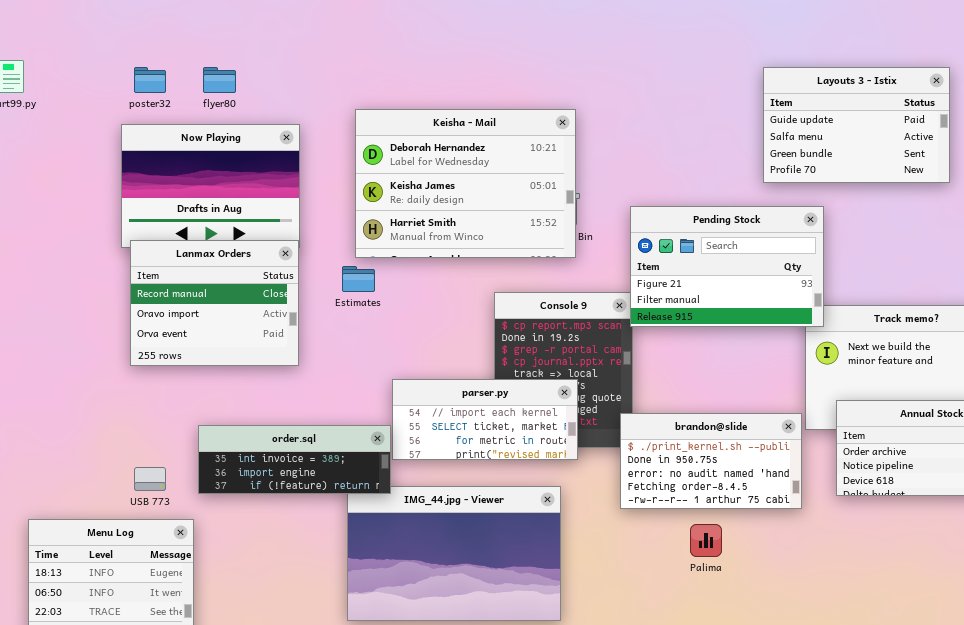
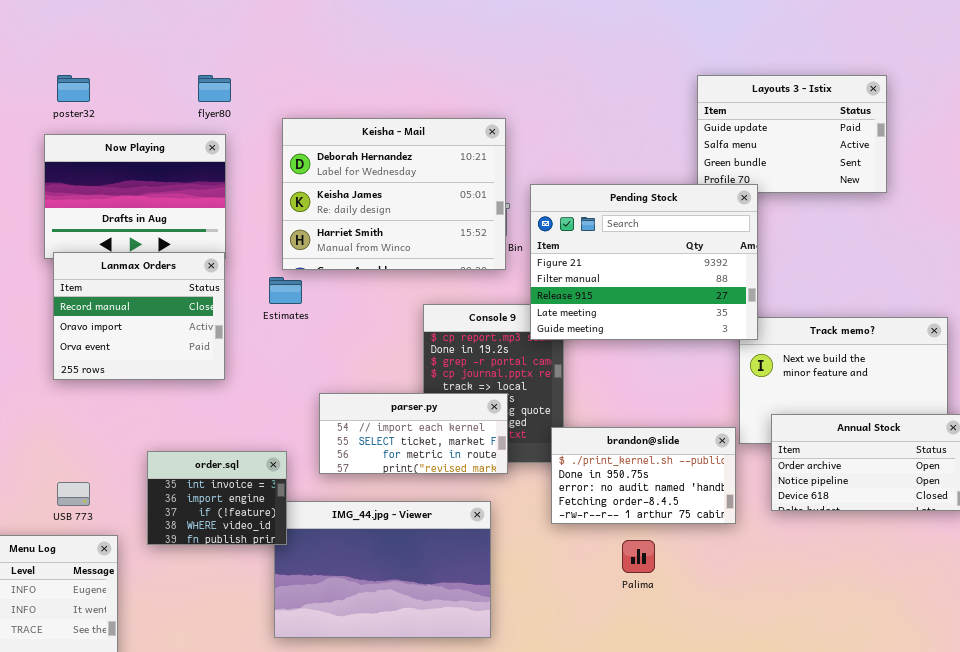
flyer80: [203,67,236,93] -> [198,75,231,102], moved
Pending Stock: [630,206,824,327] -> [530,184,758,340], resized
order.sql: [198,425,391,494] -> [147,451,287,545], moved, resized

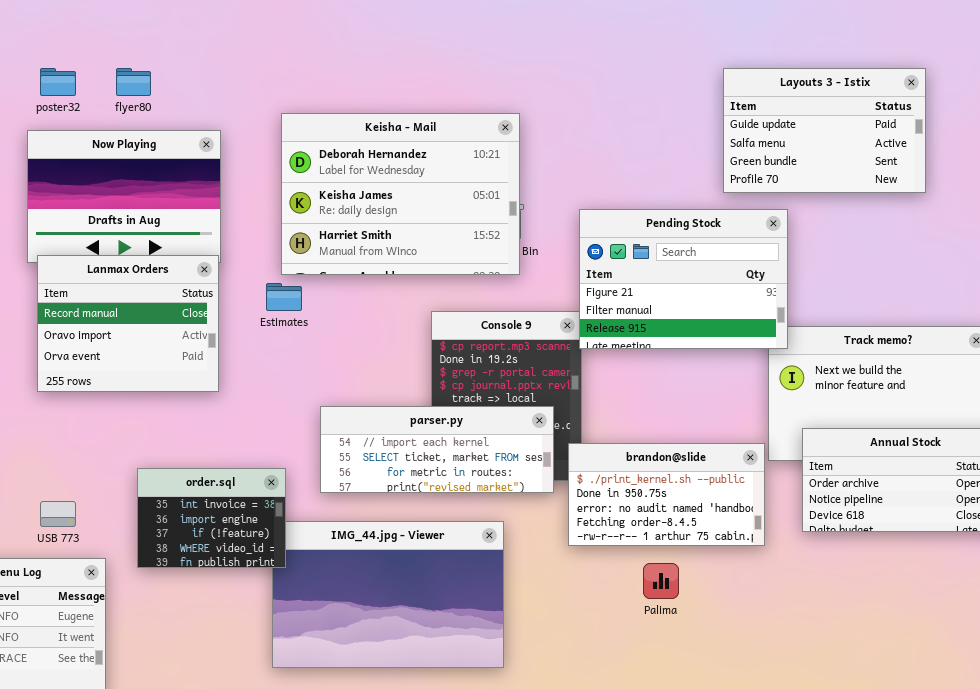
flyer80: [198,75,231,102] -> [116,68,151,96], moved
Pending Stock: [530,184,758,340] -> [579,209,788,349], resized
parser.py: [319,393,508,474] -> [320,406,554,493], resized

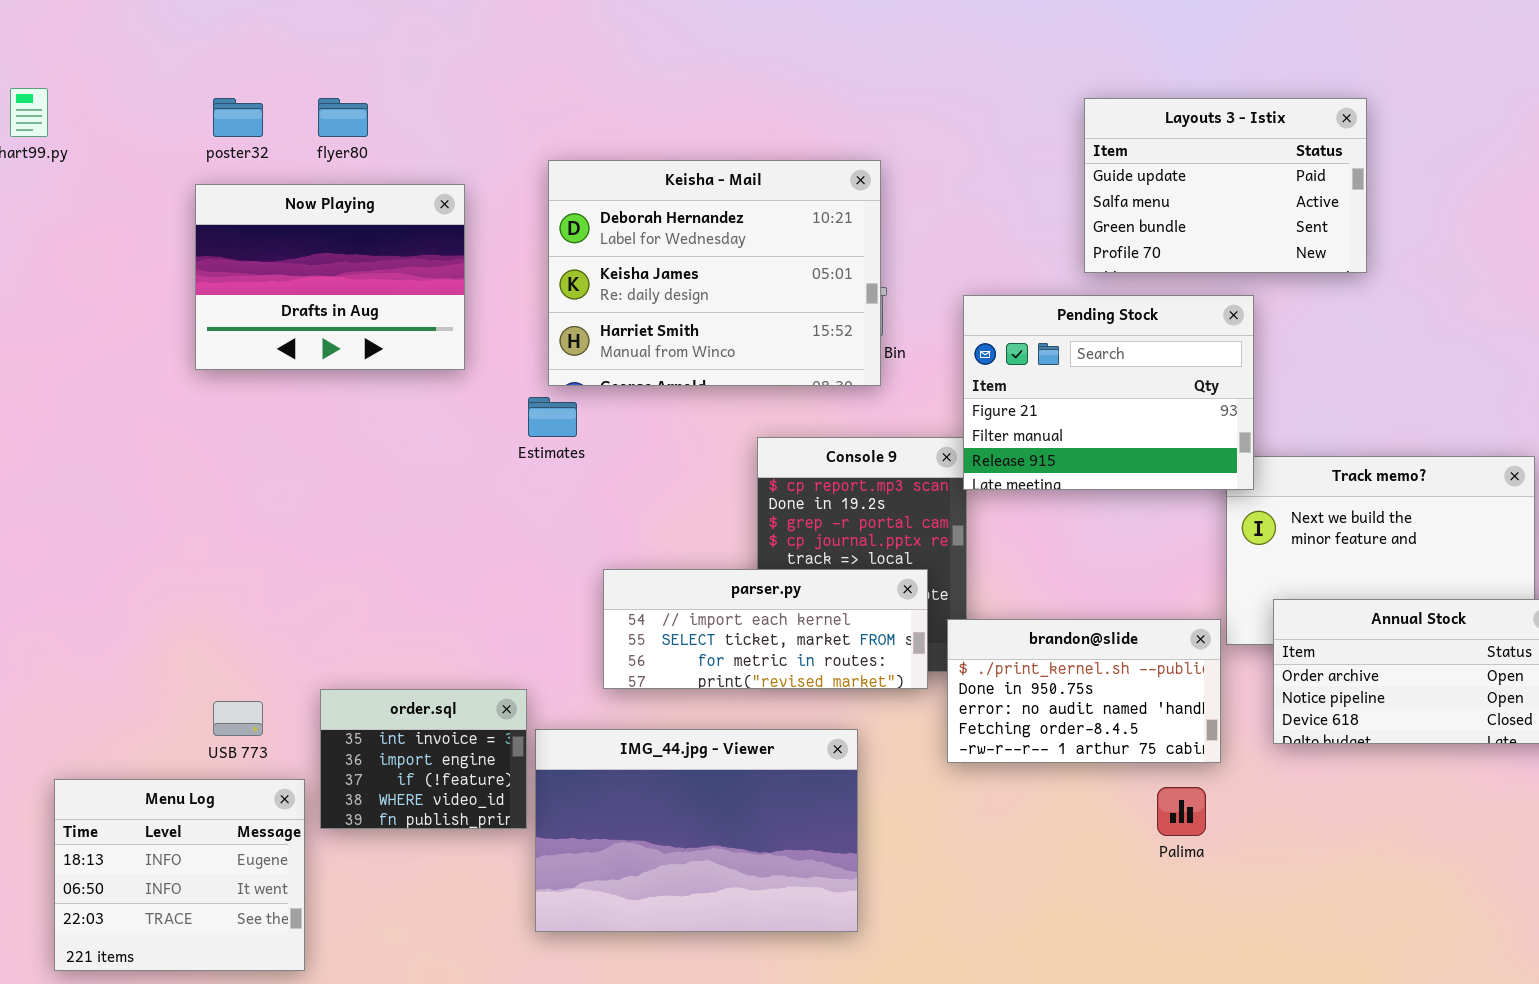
Layouts 3 - Istix: [723,68,926,193] -> [1084,98,1367,273], moved
Lanmax Orders: [37,255,219,392] -> none, closed
order.sql: [137,468,286,568] -> [320,689,527,829], moved
Palima: [643,563,679,599] -> [1157,787,1206,836], moved

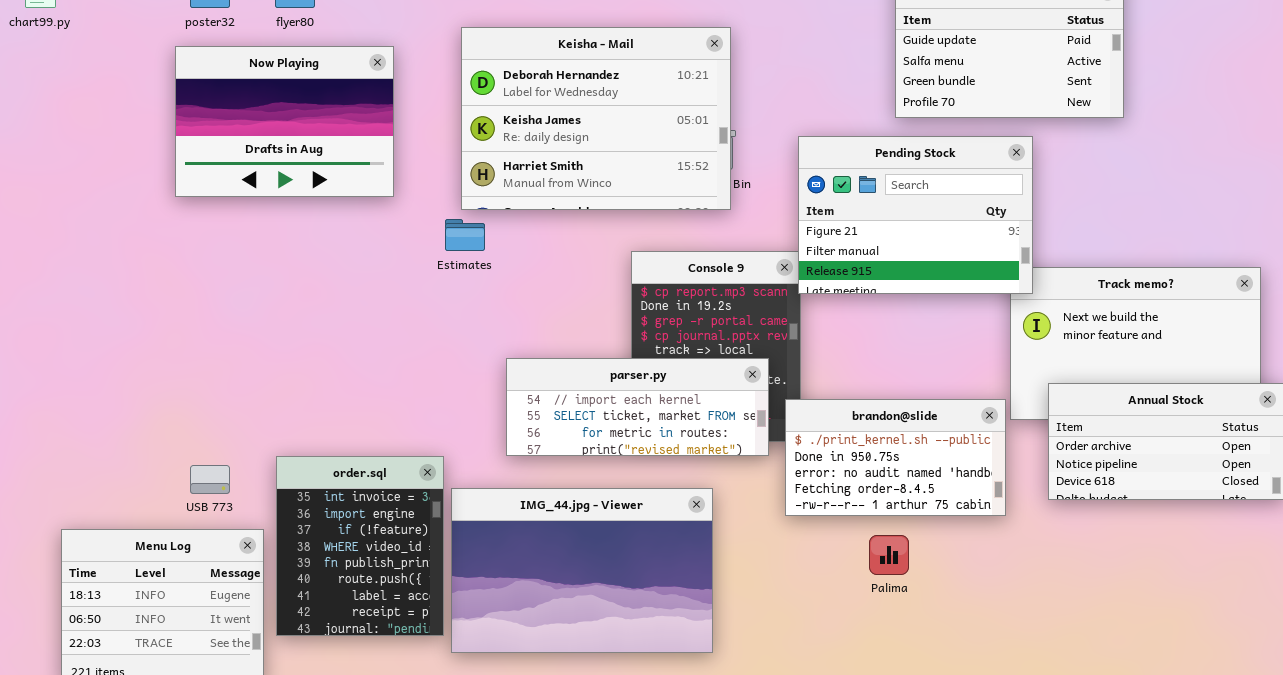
order.sql: [320,689,527,829] -> [276,456,444,636], resized
Palima: [1157,787,1206,836] -> [869,535,909,575], moved

